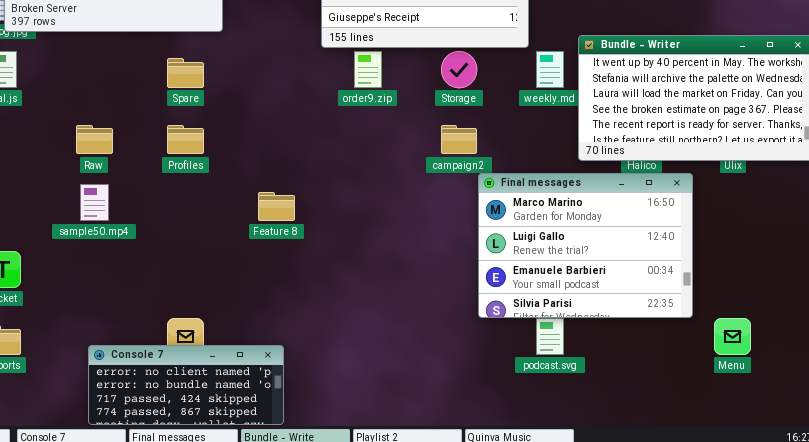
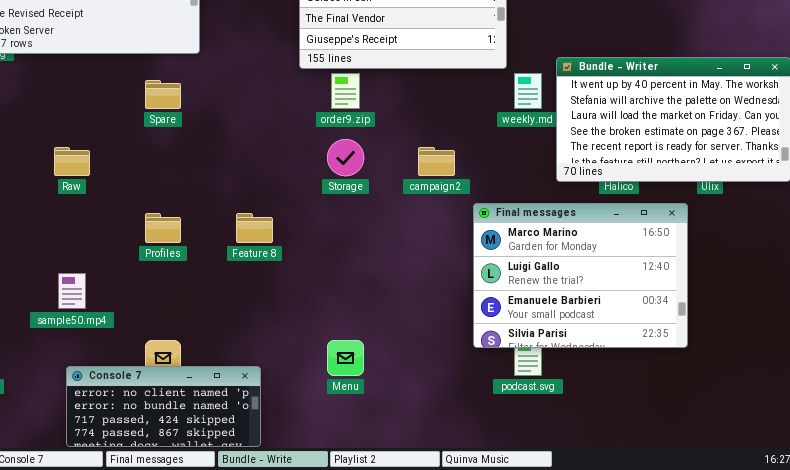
Storage: [441,51,477,88] -> [327,139,364,176], moved
Profiles: [167,125,204,154] -> [145,213,181,243], moved
Final messages: [478,173,693,318] -> [473,203,688,348], moved
sample50.mp4: [80,184,109,221] -> [58,273,86,309], moved
Menu: [714,318,751,355] -> [327,340,364,376], moved

